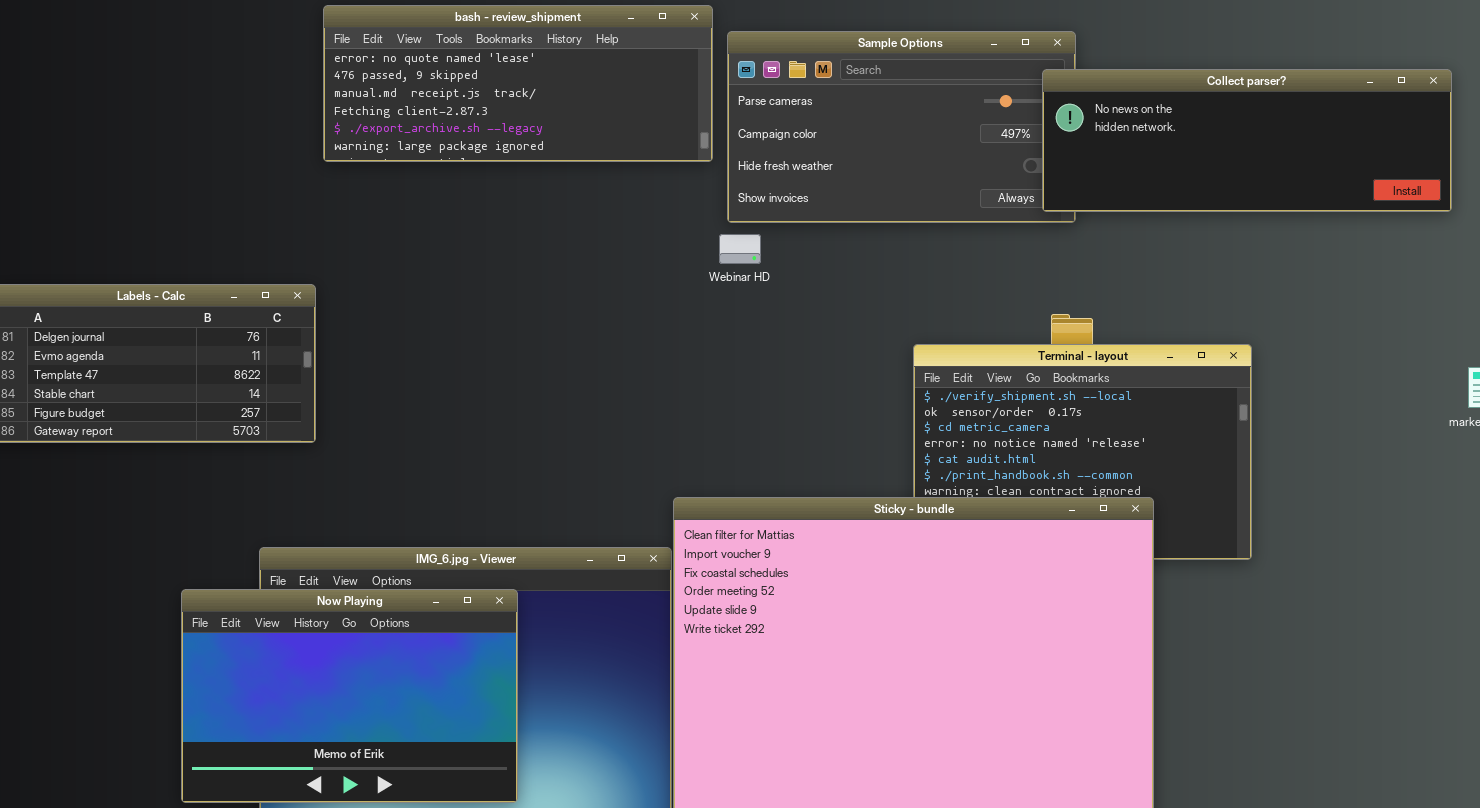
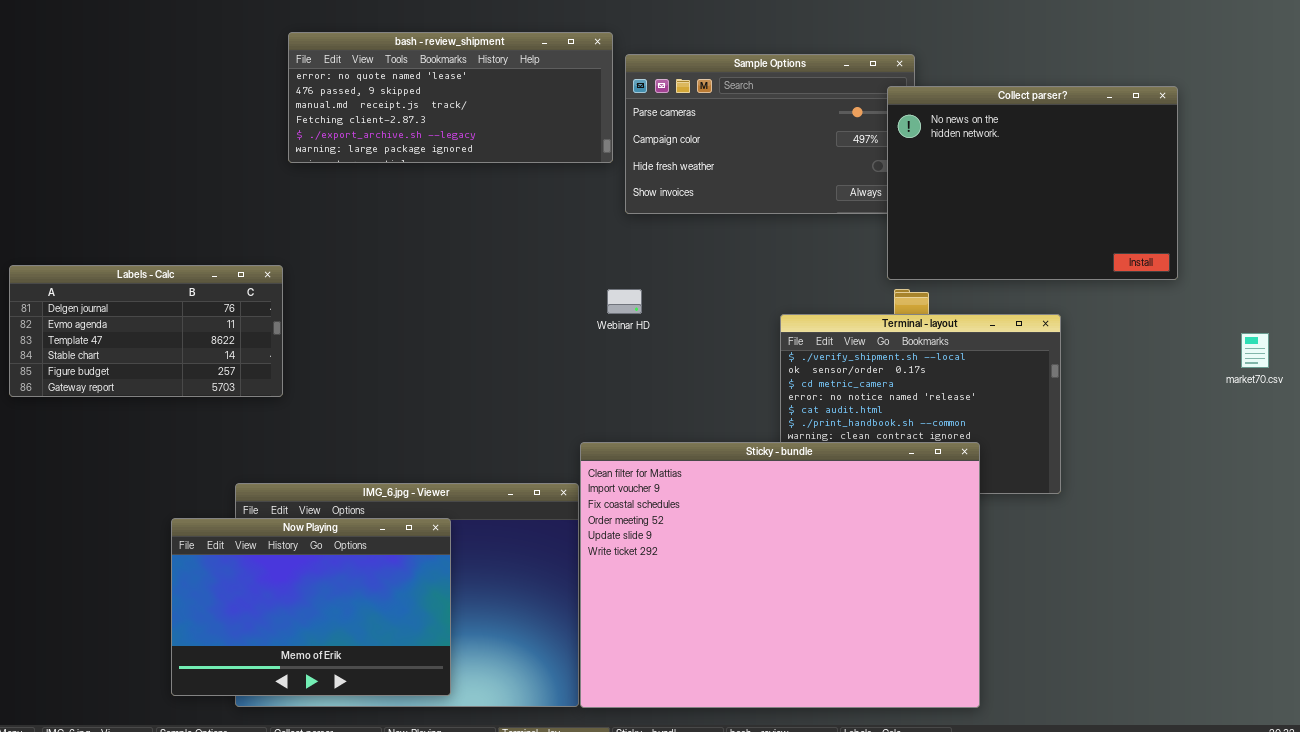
Collect parser?: [1042,69,1452,212] -> [887,86,1178,280], resized
Webinar HD: [719,234,761,264] -> [607,289,642,314], moved

